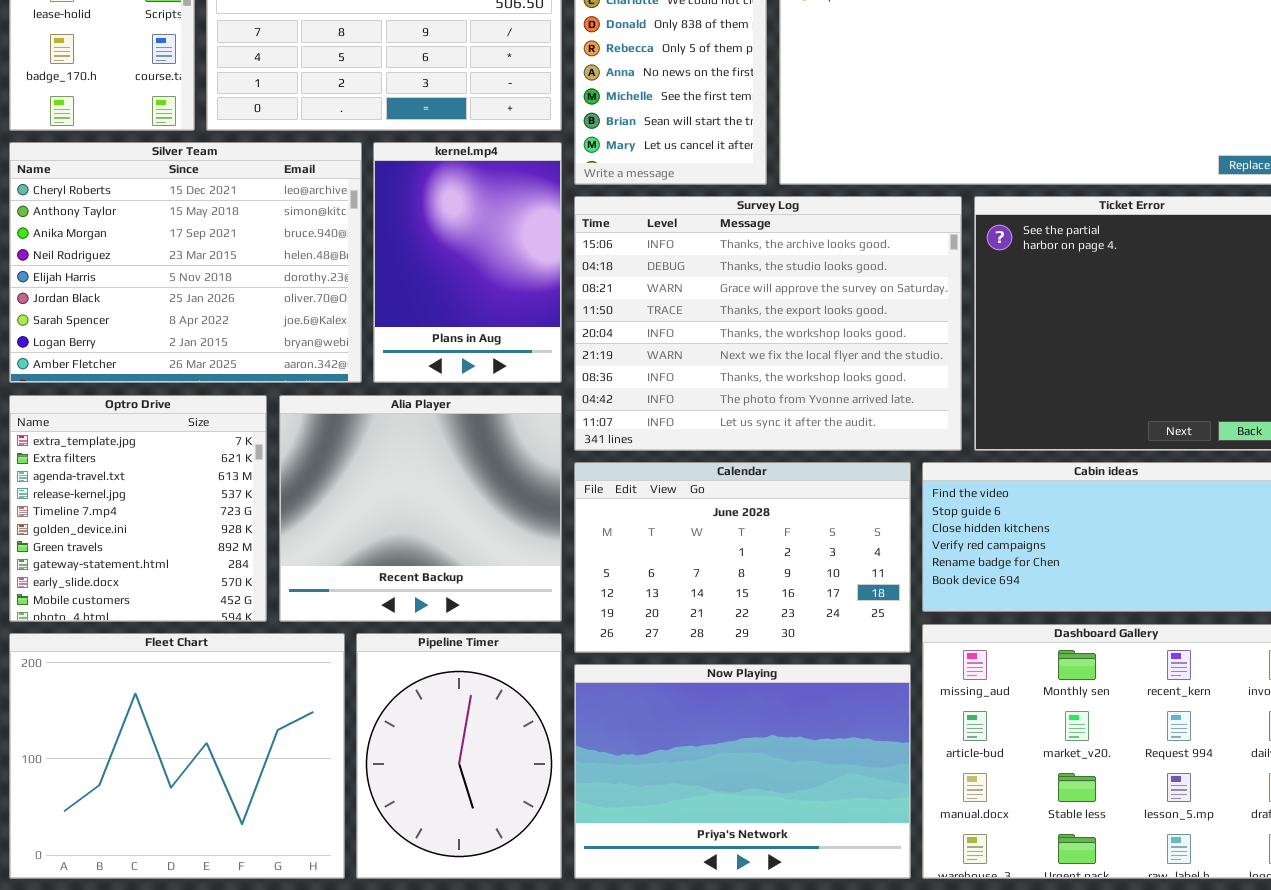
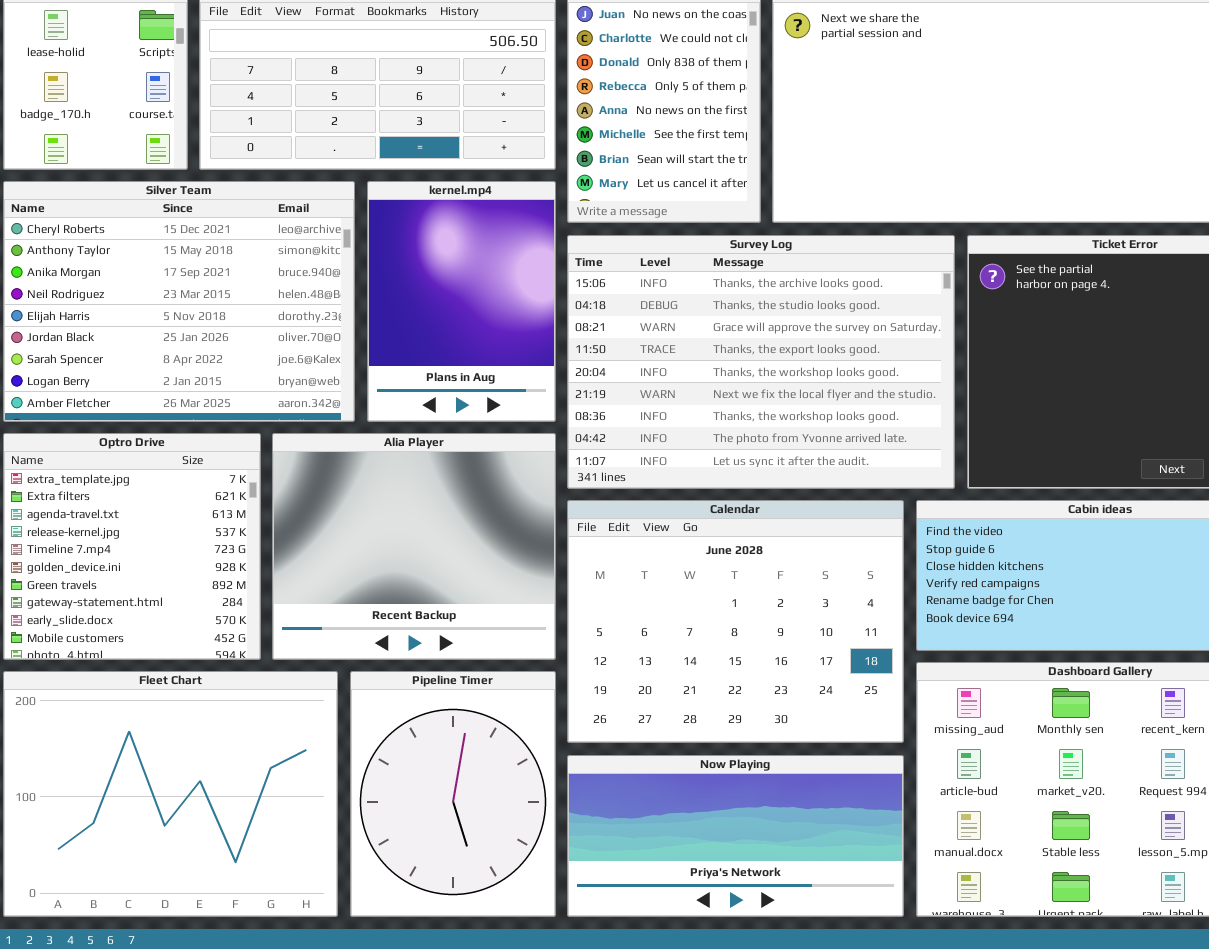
Calendar: [574,462,911,653] -> [567,500,904,743], resized
Now Playing: [574,664,911,879] -> [567,755,904,917], resized

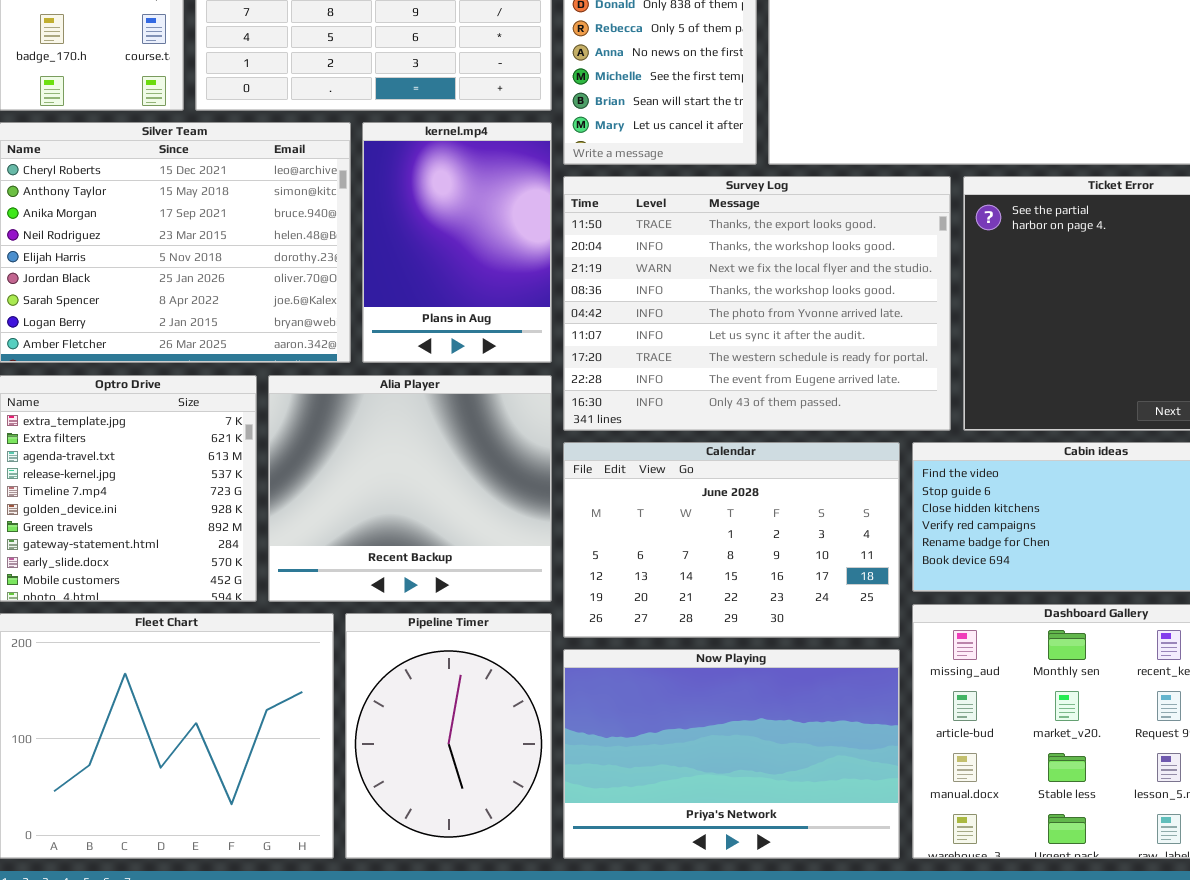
Survey Log: [567,235,955,489] -> [563,176,951,431], scrolled down 3 rows
Calendar: [567,500,904,743] -> [563,442,900,638], resized
Now Playing: [567,755,904,917] -> [563,649,900,859], resized

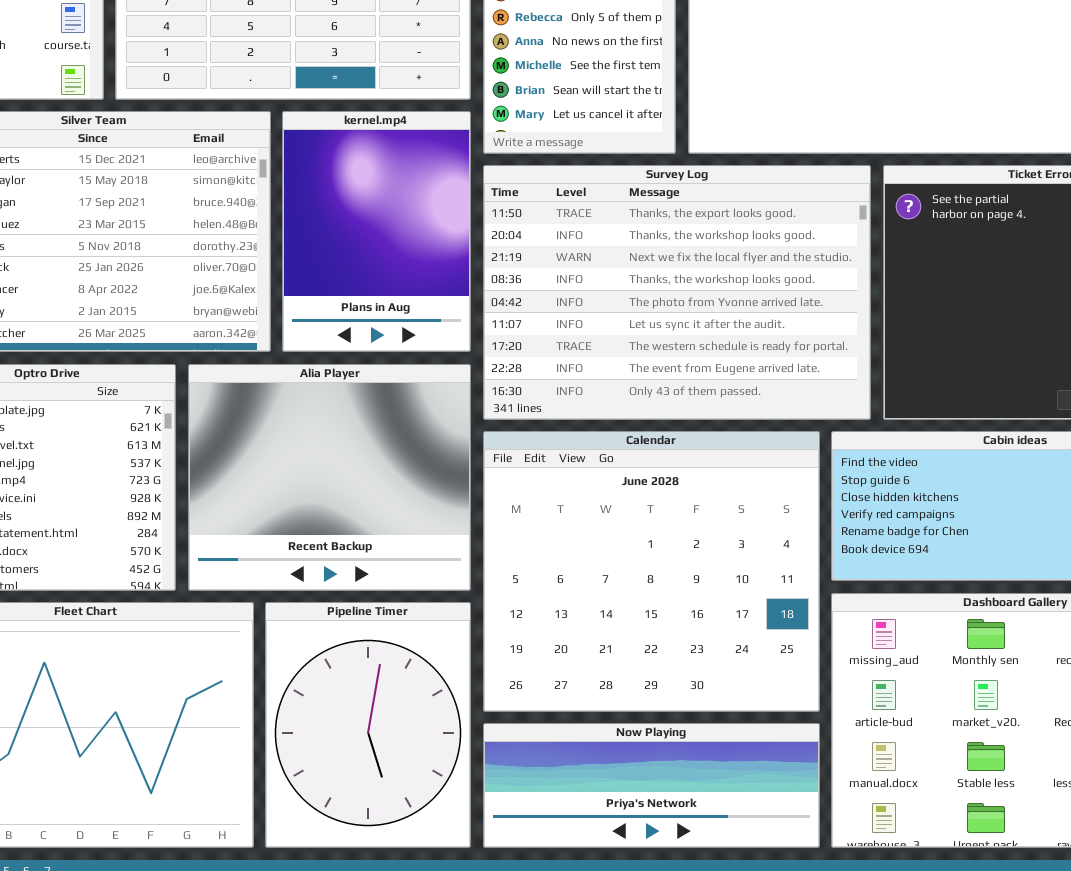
Calendar: [563,442,900,638] -> [483,431,820,712], resized
Now Playing: [563,649,900,859] -> [483,723,820,848], resized

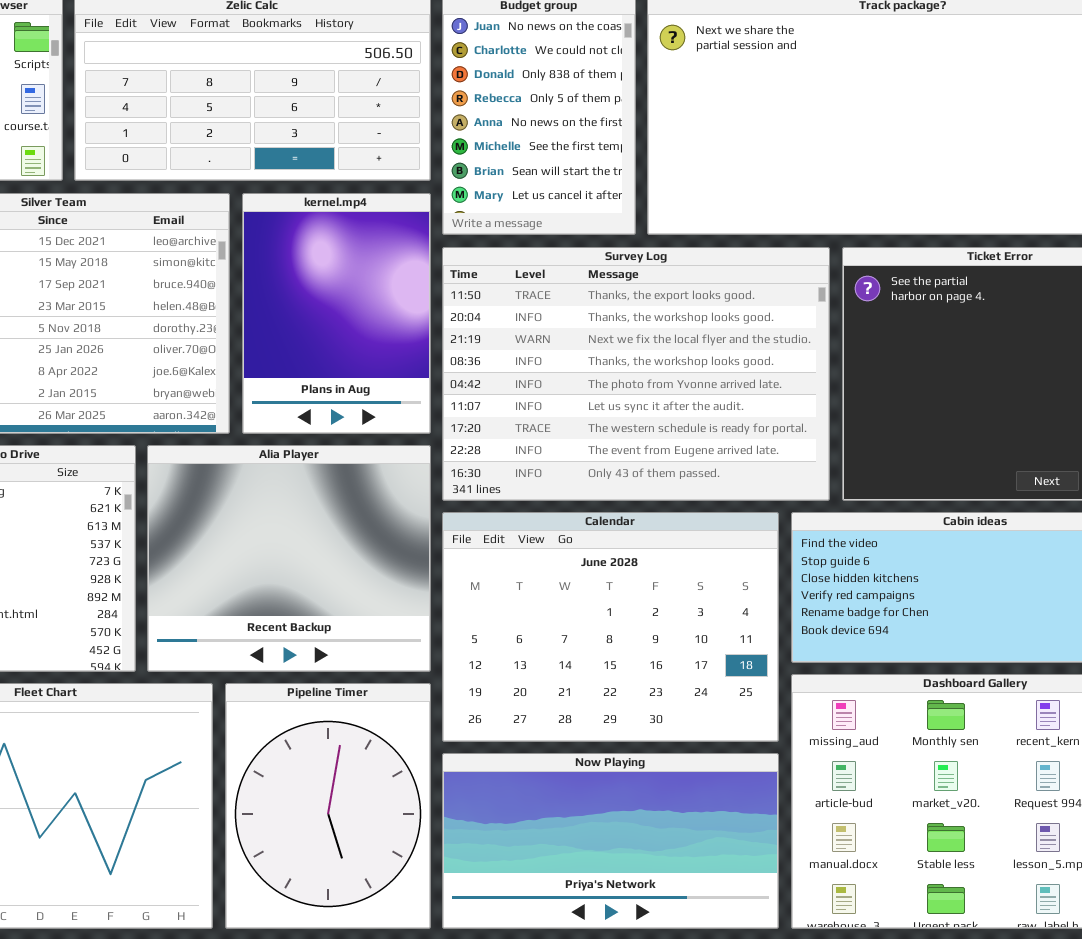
Calendar: [483,431,820,712] -> [442,512,779,742], resized
Now Playing: [483,723,820,848] -> [442,753,779,929], resized

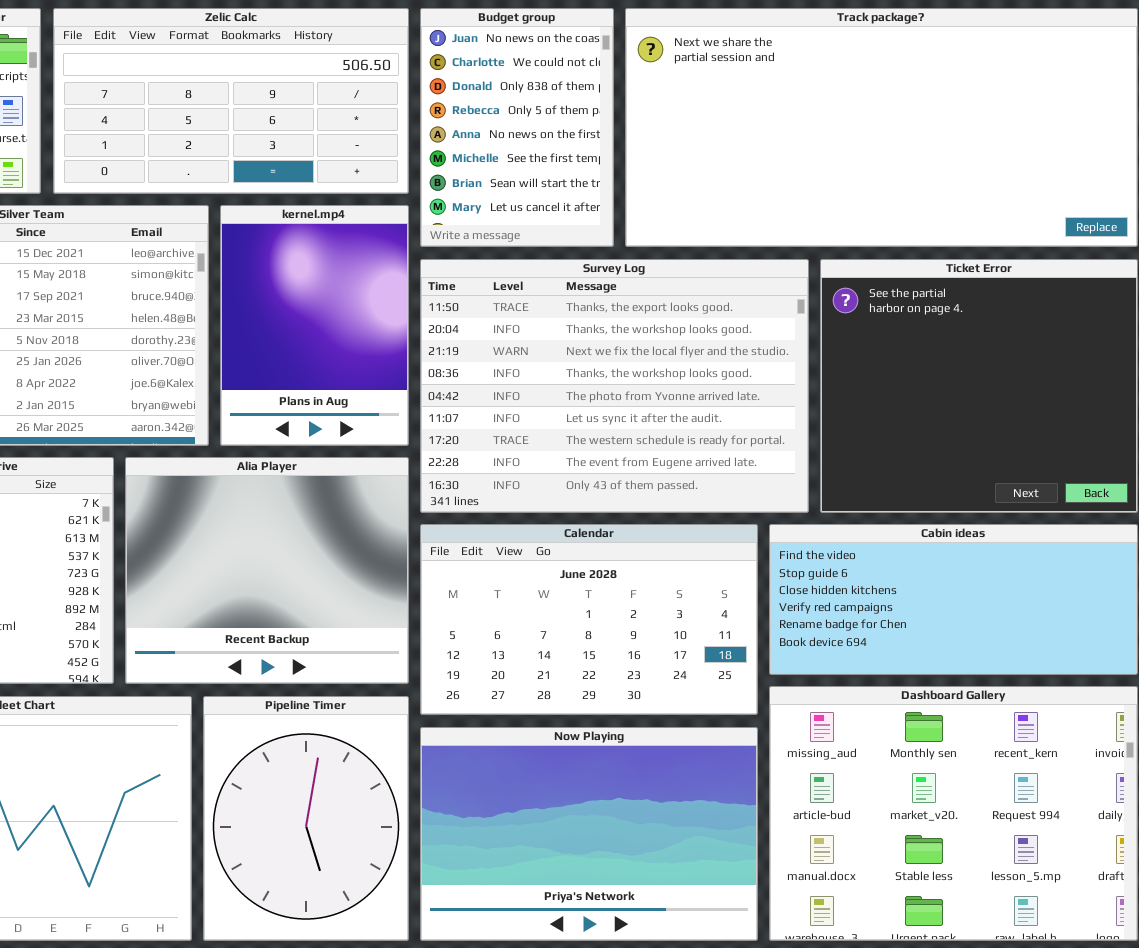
Calendar: [442,512,779,742] -> [420,524,758,715], resized
Now Playing: [442,753,779,929] -> [420,727,758,941], resized

